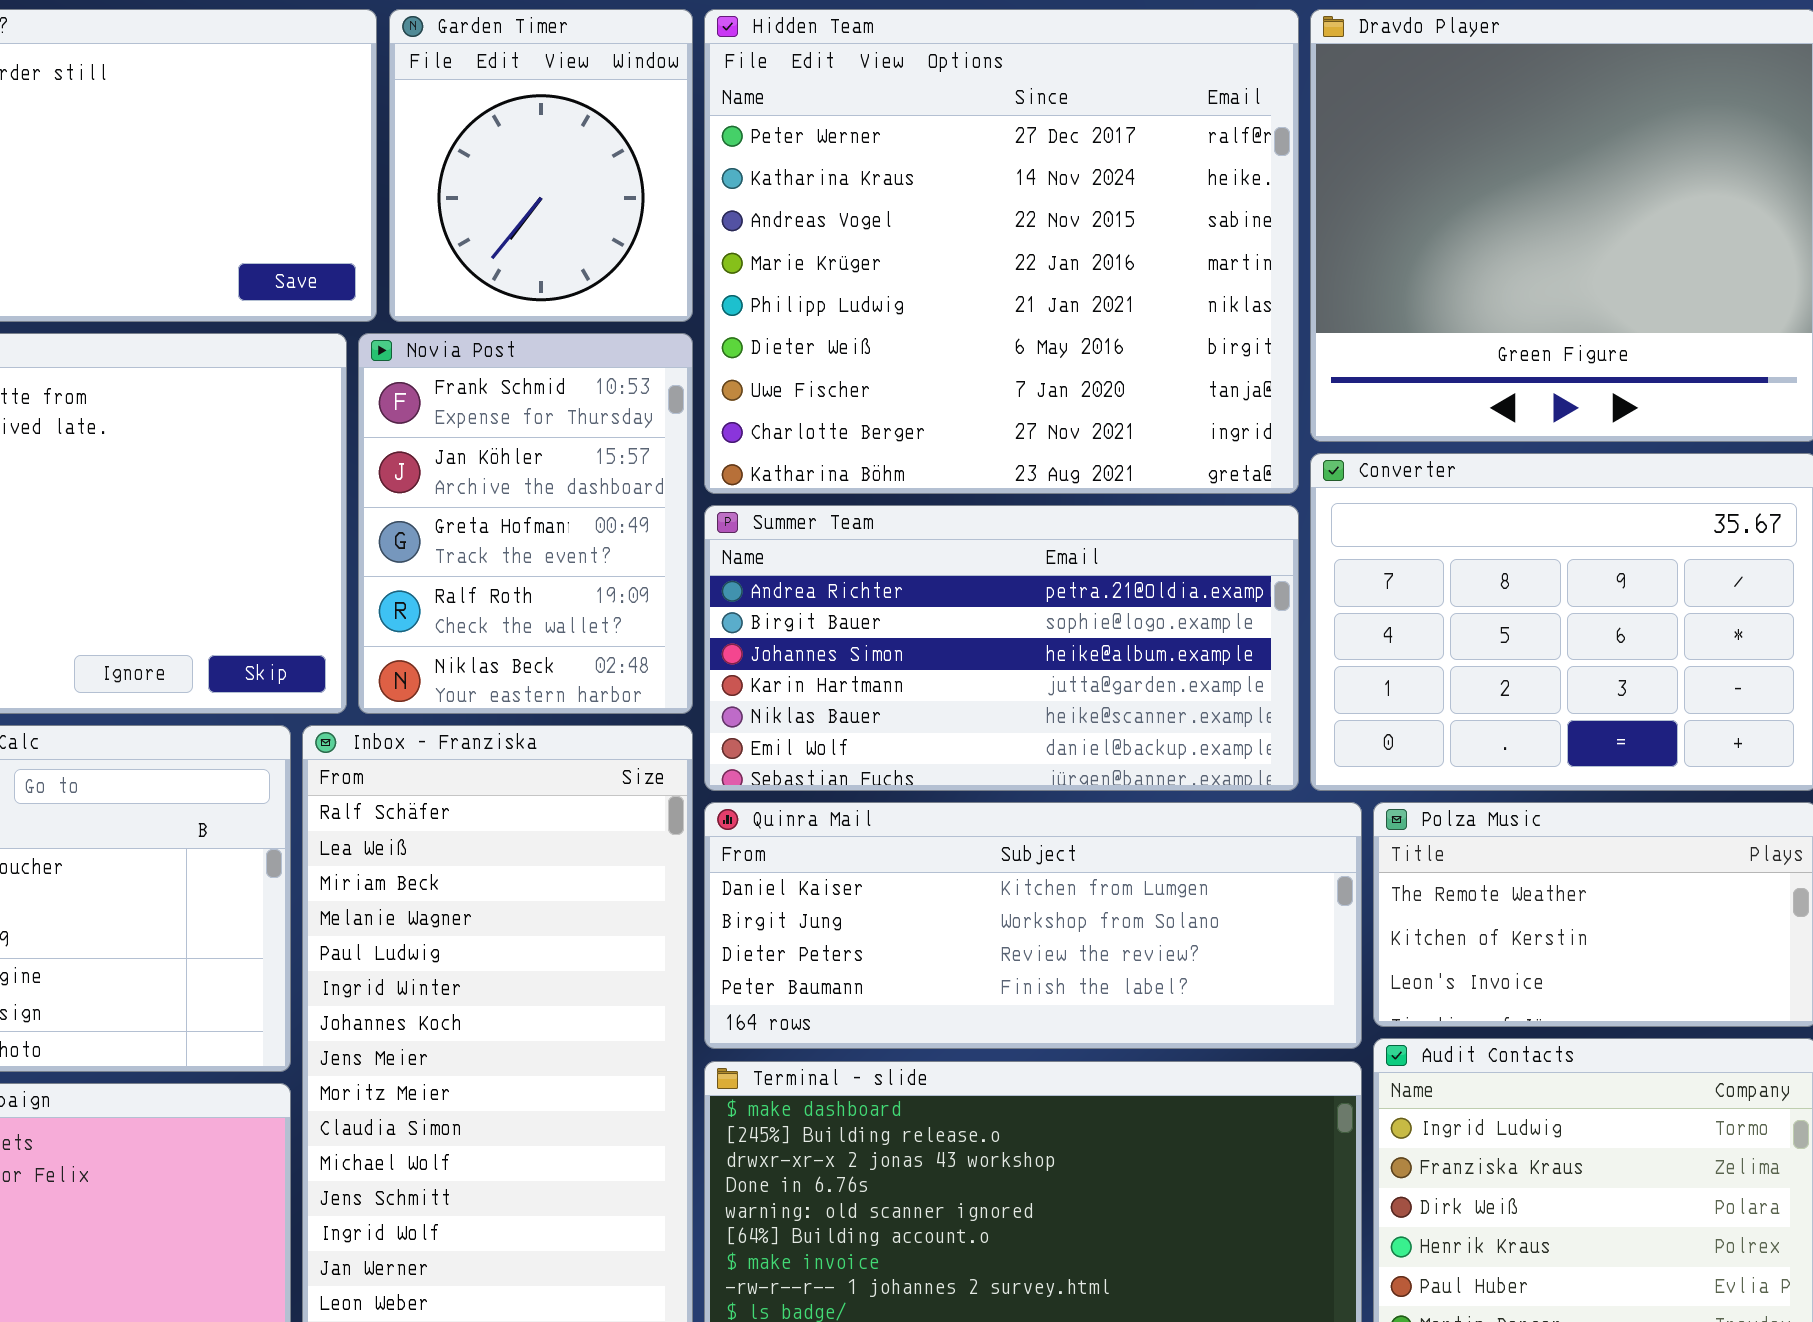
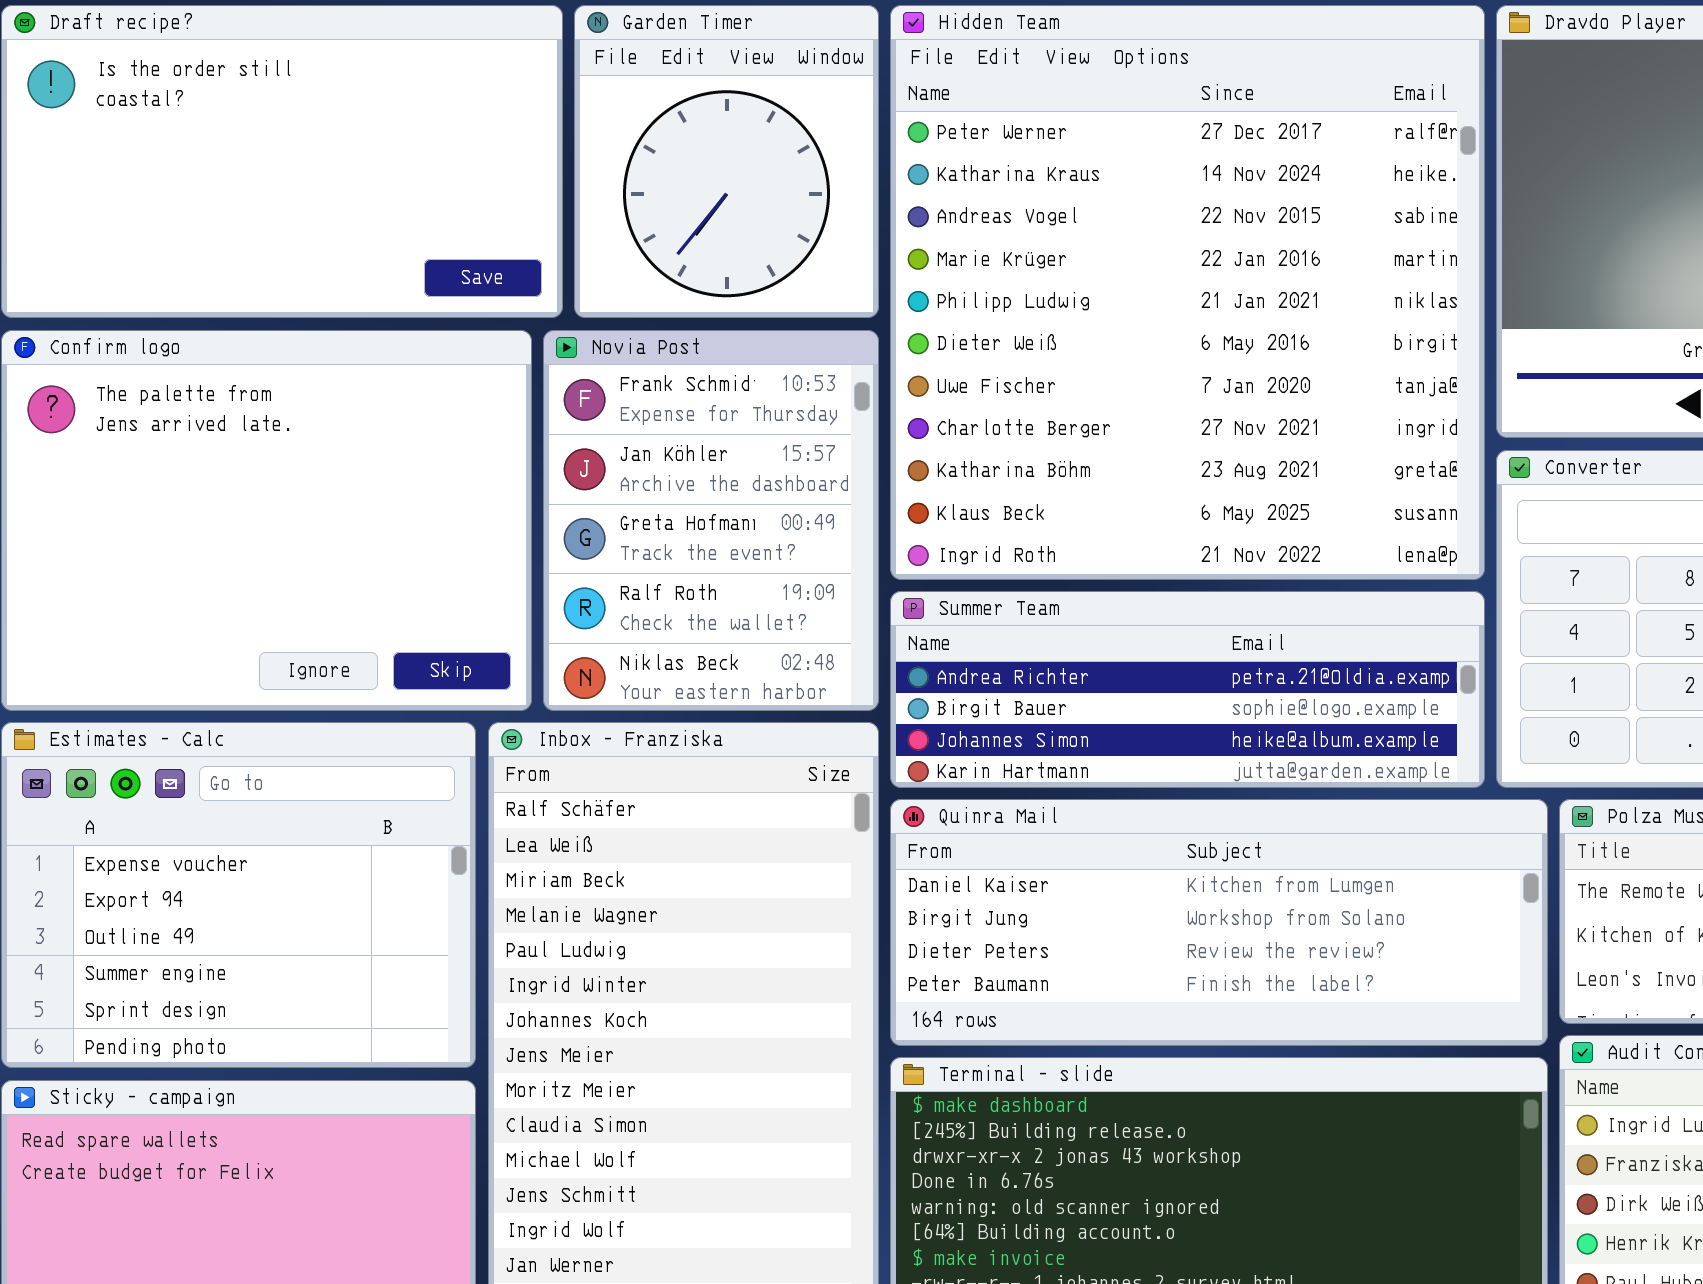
Hidden Team: [704,9,1299,494] -> [890,5,1485,580], resized
Summer Team: [704,505,1299,791] -> [890,591,1485,788], resized

